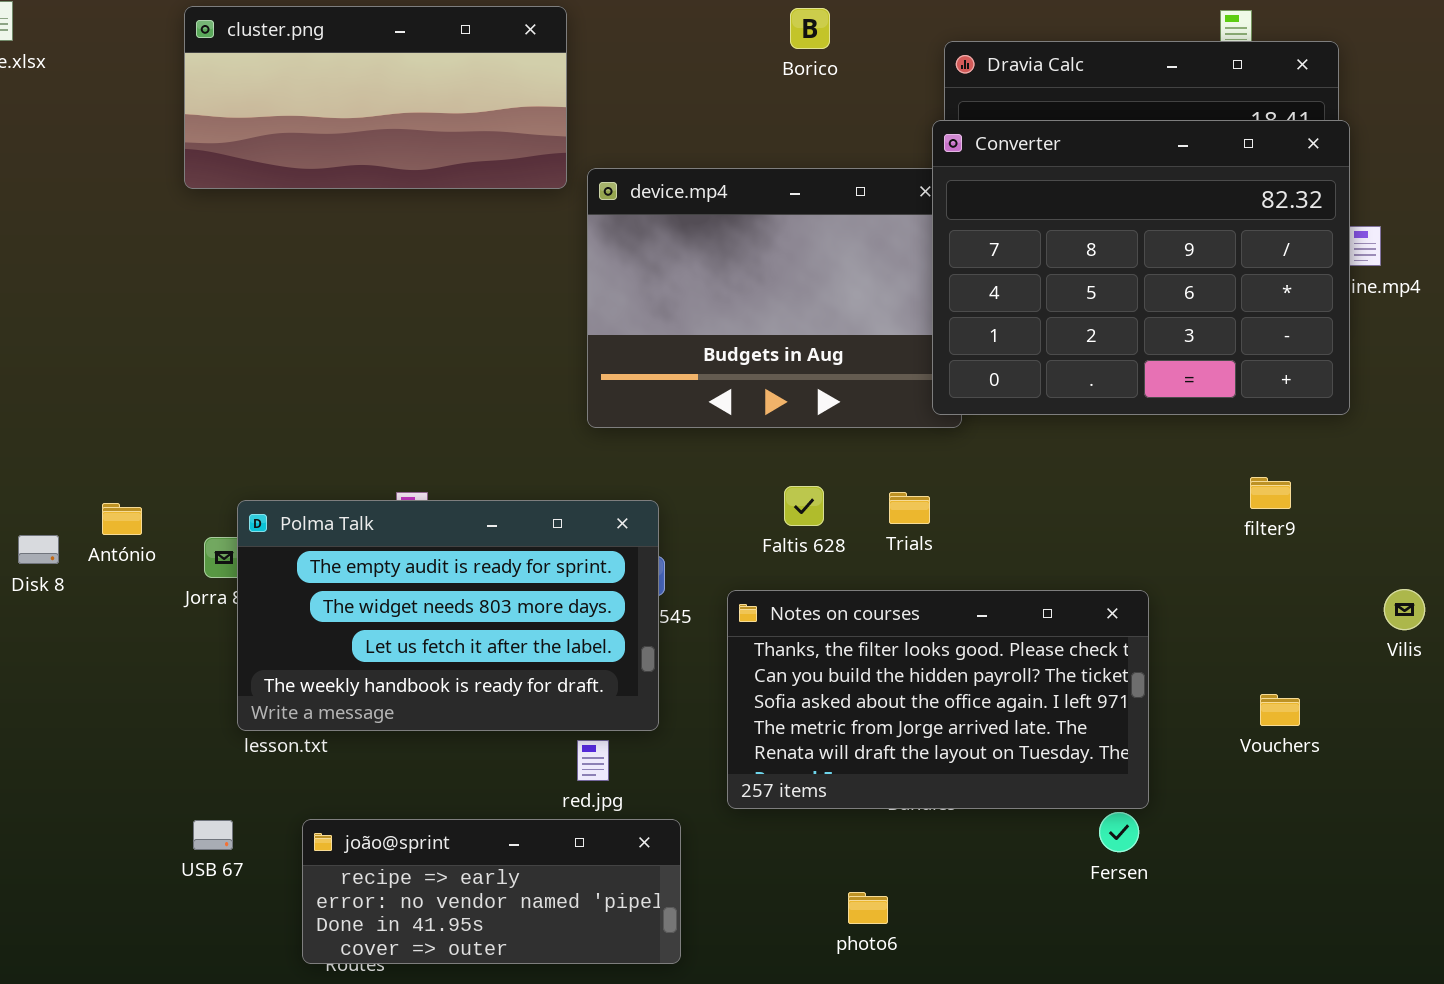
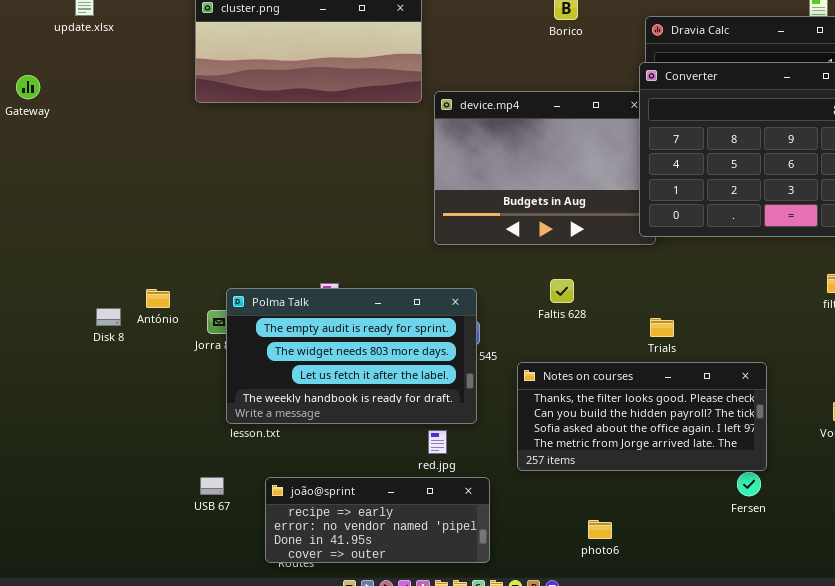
Trials: [889,492,930,524] -> [650,318,674,337], moved
Notes on courses: [727,590,1149,809] -> [517,362,767,471], resized

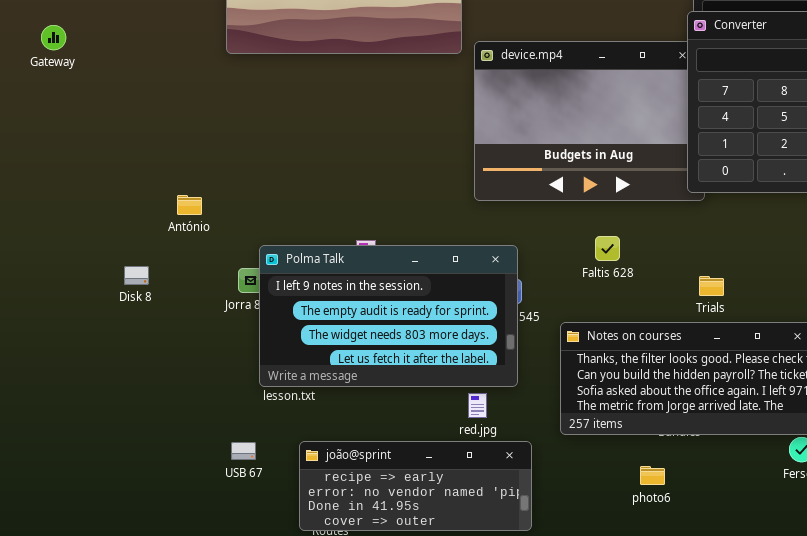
Polma Talk: [226,288,477,424] -> [259,245,518,387], scrolled up 1 row
António: [146,289,170,308] -> [177,195,202,215], moved
photo6: [588,520,612,539] -> [640,466,665,485], moved

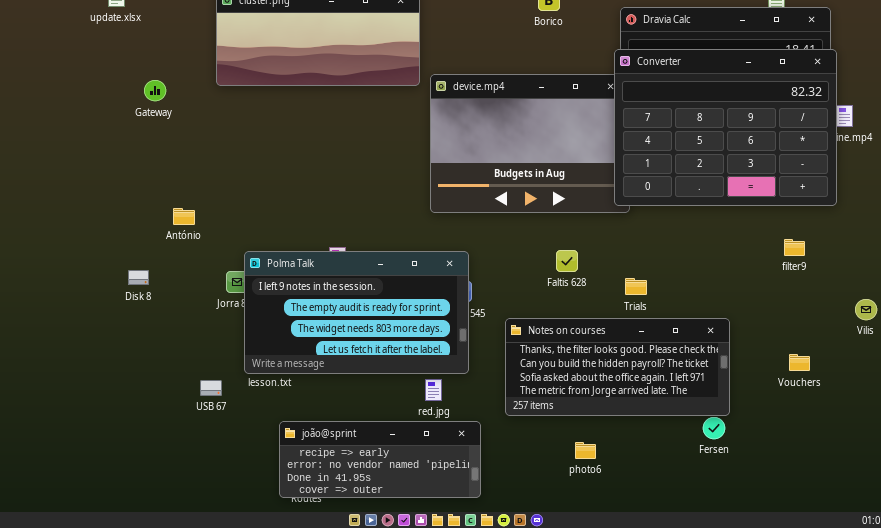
Gateway: [41,25,66,50] -> [144,80,166,101], moved
Faltis 628: [595,236,620,261] -> [556,250,578,272], moved
USB 67: [231,442,256,460] -> [200,380,222,396], moved

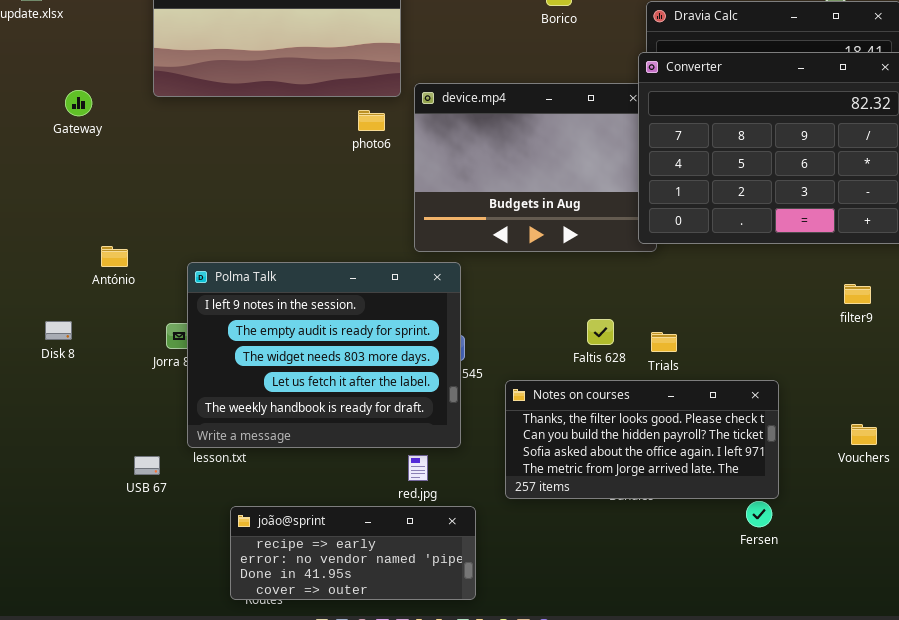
Faltis 628: [556,250,578,272] -> [587,319,614,345], moved
Polma Talk: [244,251,469,374] -> [187,262,461,448], resized
photo6: [575,442,596,459] -> [358,110,385,131], moved

